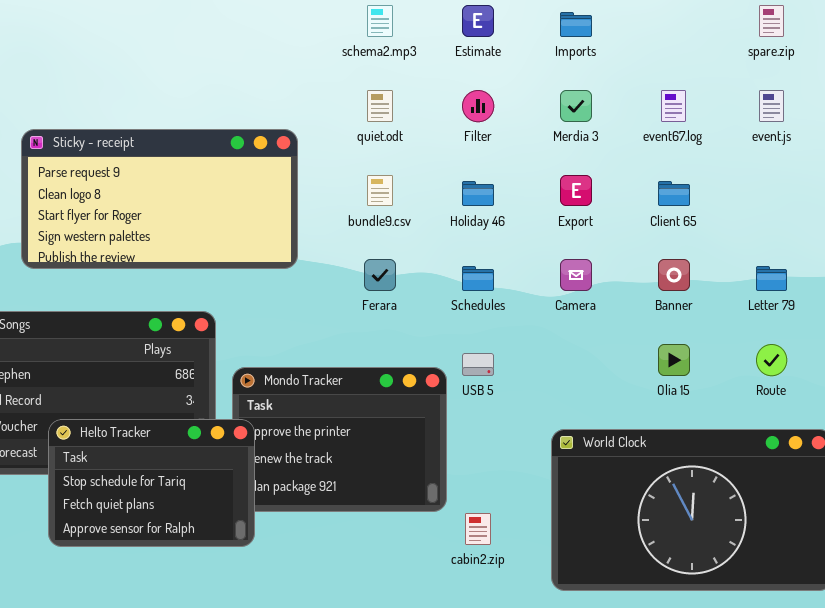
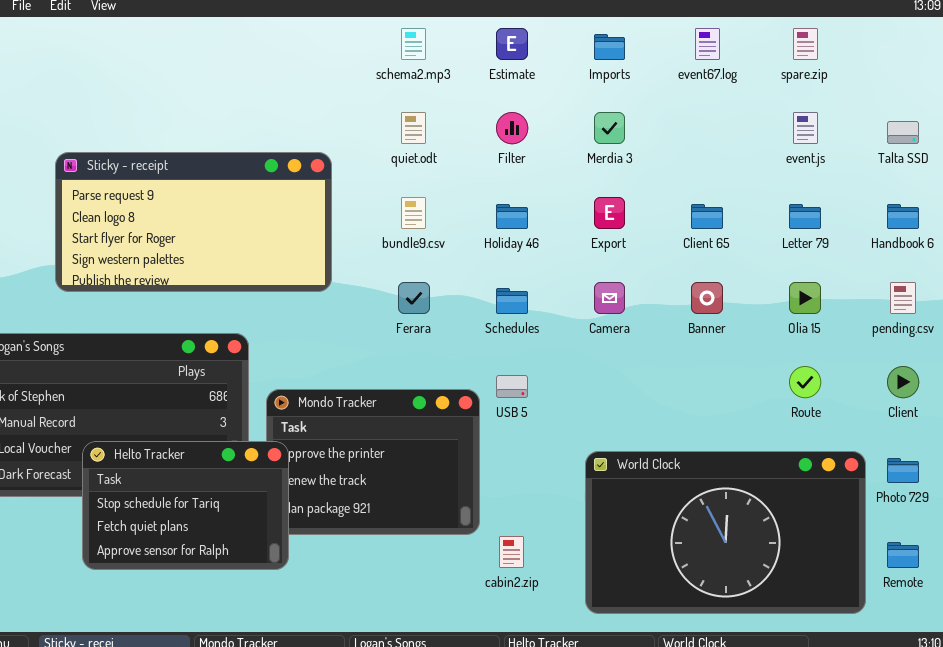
event67.log: [661,90,686,122] -> [695,28,720,60], moved
Letter 79: [756,266,787,291] -> [789,204,821,229], moved
Olia 15: [658,344,690,376] -> [789,282,821,314], moved

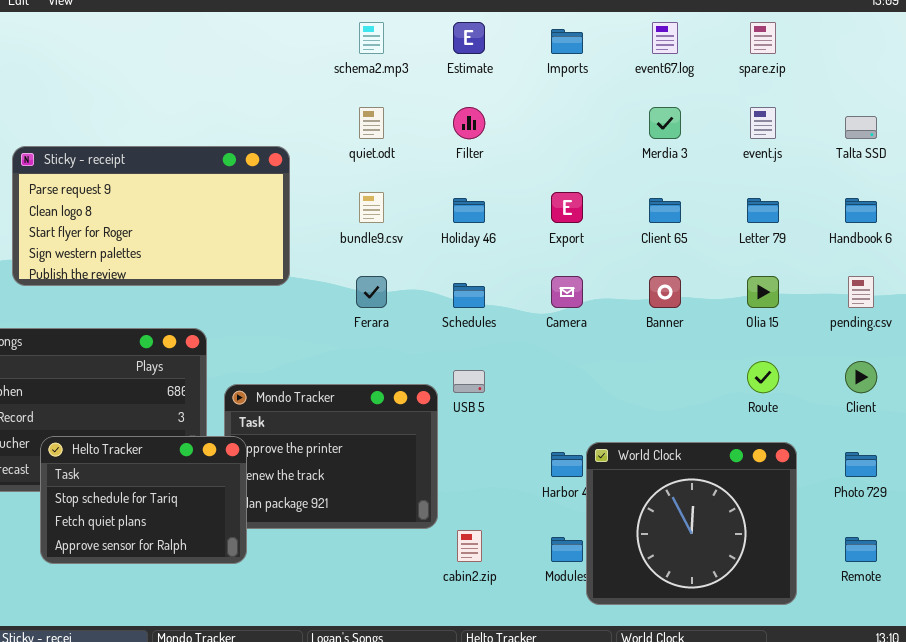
Merdia 3: [594,112,625,144] -> [649,107,681,139], moved
World Clock: [585,451,866,614] -> [586,442,797,605], moved, resized

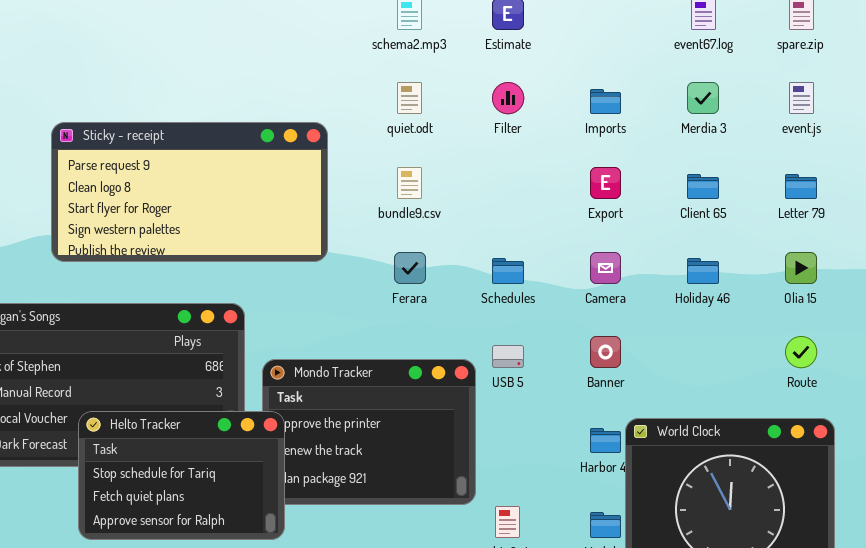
Imports: [551,29,583,54] -> [590,89,621,114], moved
Holiday 46: [453,198,485,223] -> [687,258,719,284], moved
Banner: [649,276,681,308] -> [590,336,621,368], moved

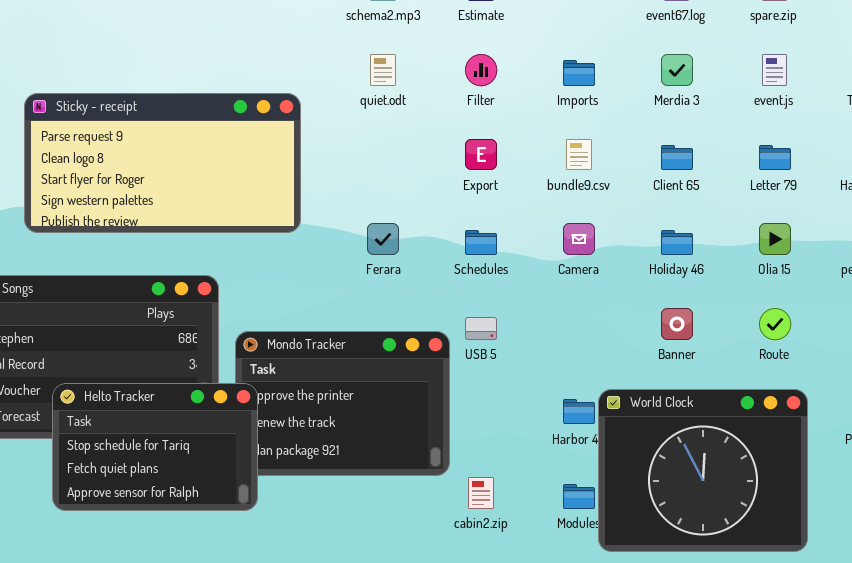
bundle9.csv: [397,167,422,199] -> [566,139,592,170], moved
Export: [590,167,621,199] -> [465,139,497,170], moved
Banner: [590,336,621,368] -> [661,308,693,340], moved

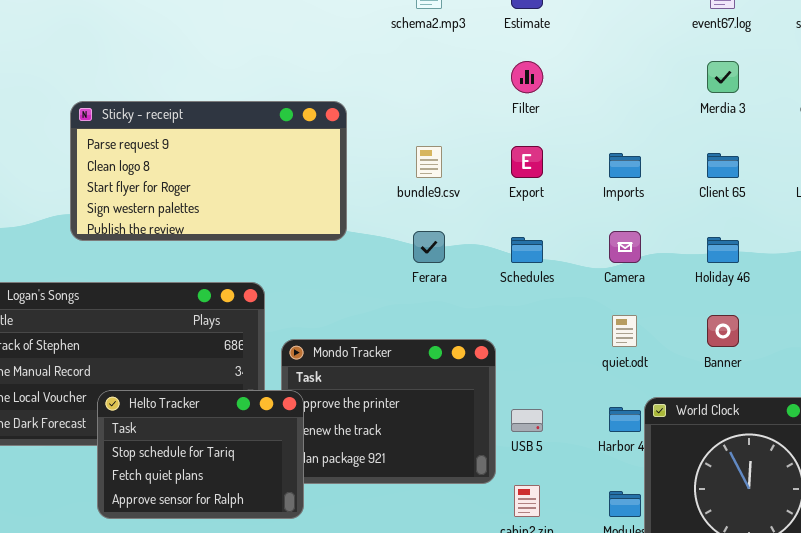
quiet.odt: [370,54,396,86] -> [612,315,637,347], moved
Imports: [563,60,595,86] -> [609,153,641,178], moved
bundle9.csv: [566,139,592,170] -> [416,146,442,178], moved
USB 5: [465,317,497,340] -> [511,409,543,432], moved

